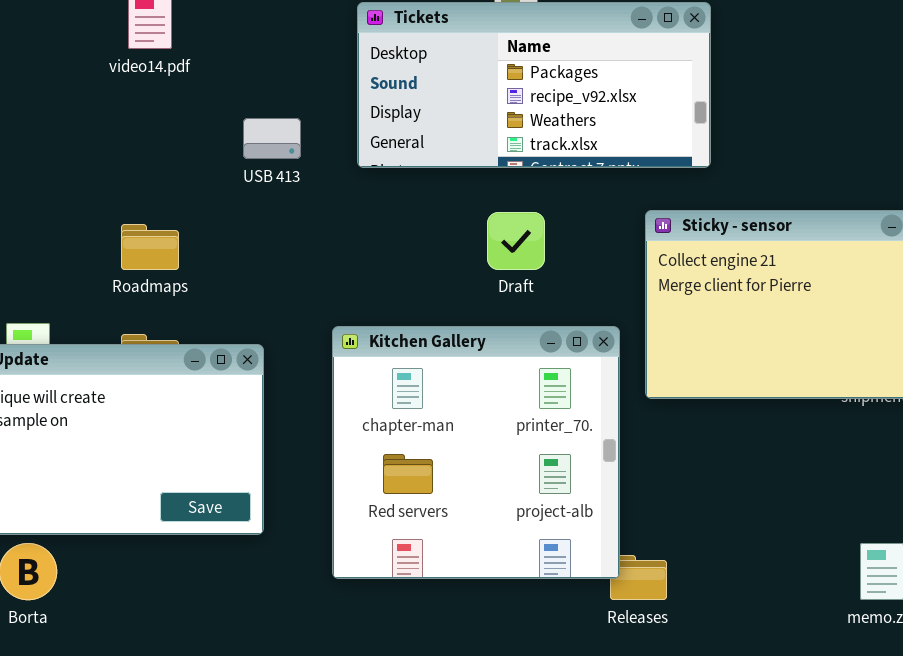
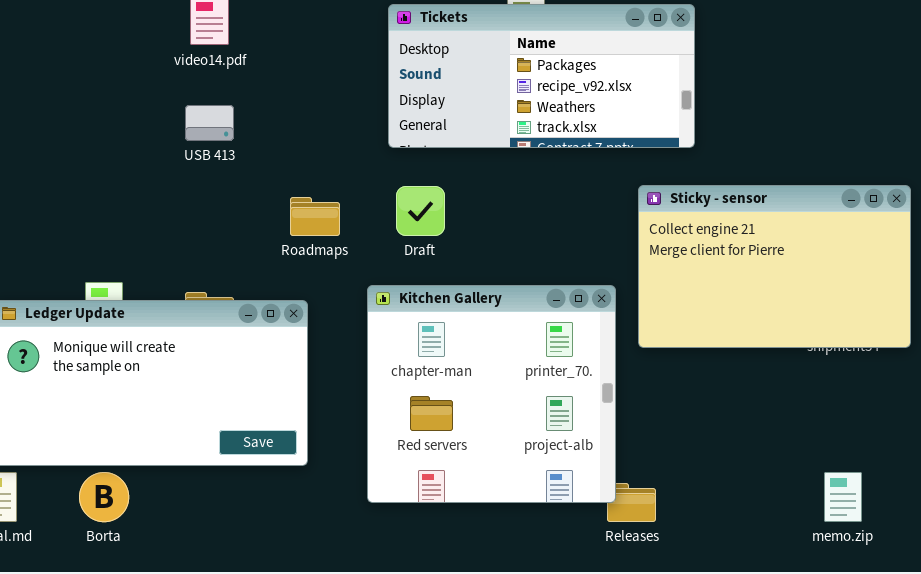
USB 413: [243,118,301,159] -> [185,105,234,141], moved
Draft: [487,212,545,270] -> [396,186,445,236], moved
Roadmaps: [121,224,179,270] -> [290,197,340,236], moved

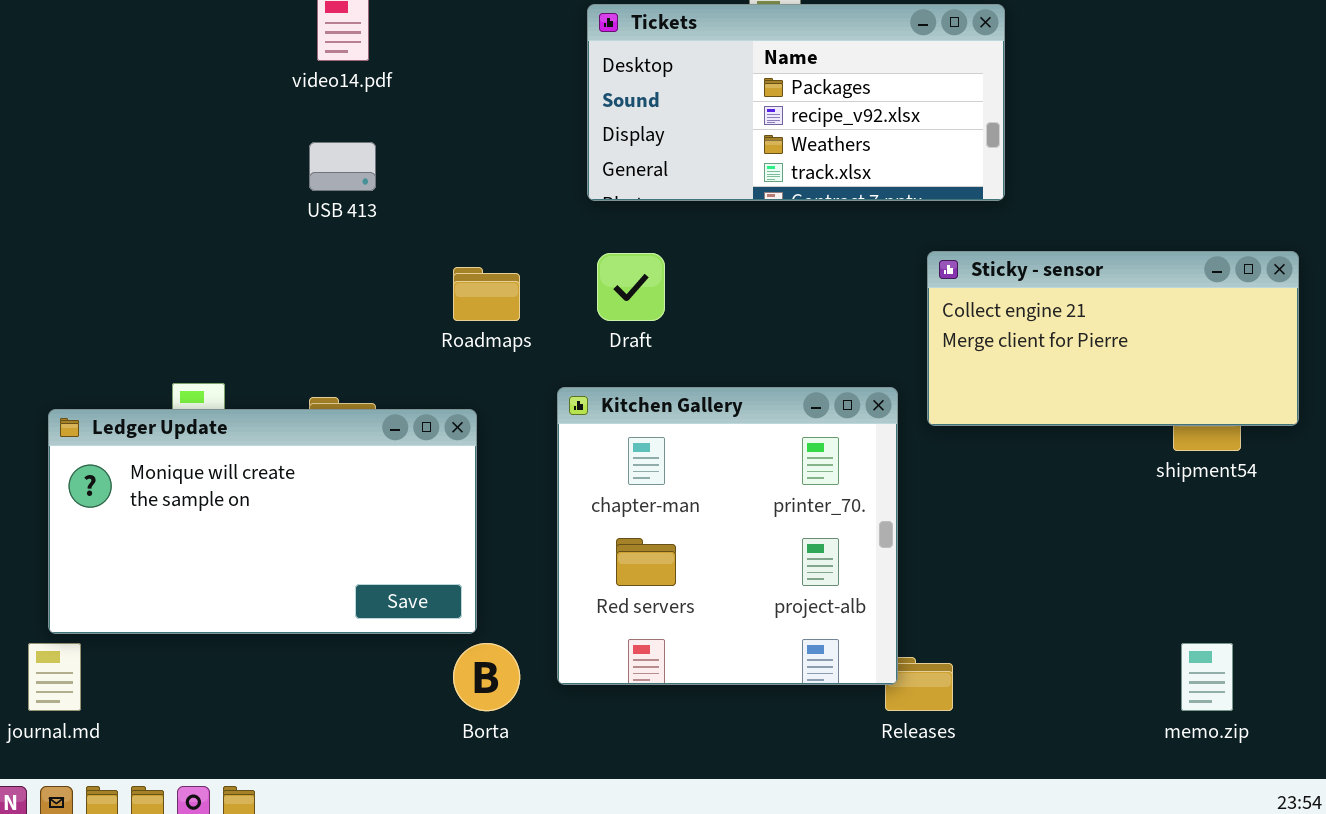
Sticky - sensor: [638,185,911,348] -> [927,251,1299,426], resized
Borta: [79,472,129,522] -> [453,643,520,711], moved

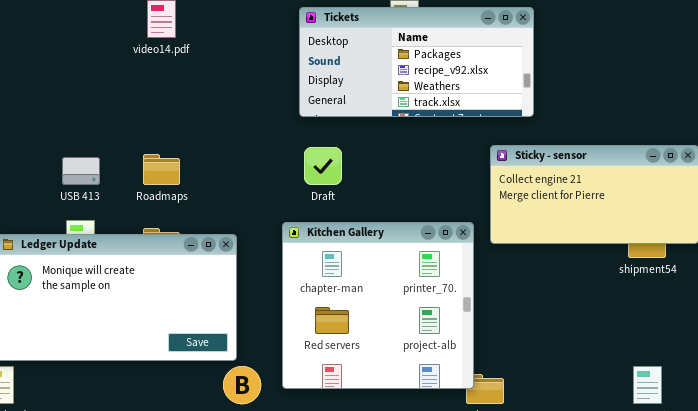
USB 413: [309,142,376,191] -> [62,157,100,185], moved
Roadmaps: [453,267,520,321] -> [143,154,180,185], moved

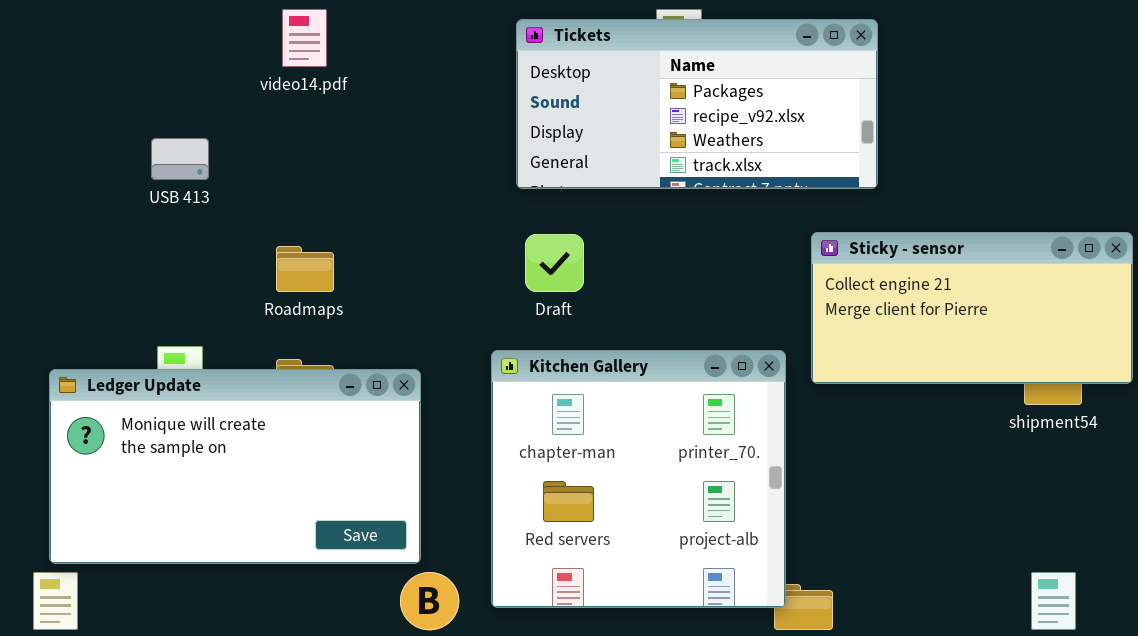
USB 413: [62,157,100,185] -> [151,138,209,180], moved

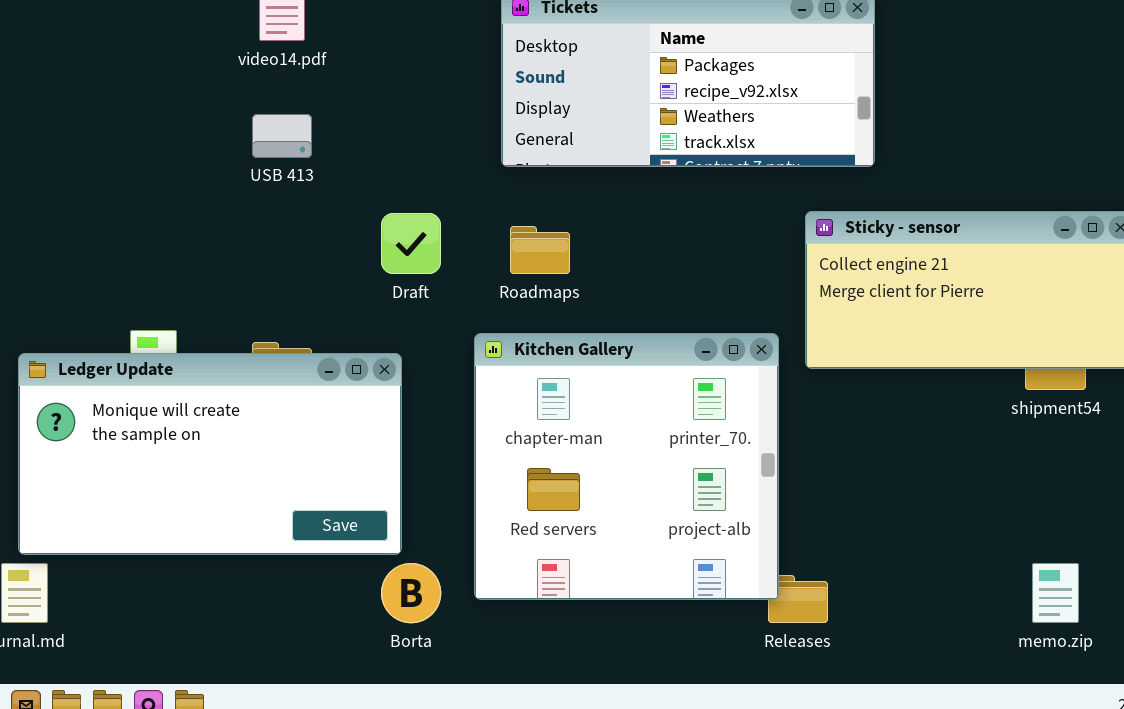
USB 413: [151,138,209,180] -> [252,114,312,158], moved
Draft: [525,234,584,292] -> [381,213,441,274], moved
Roadmaps: [276,246,334,292] -> [510,226,570,274], moved

